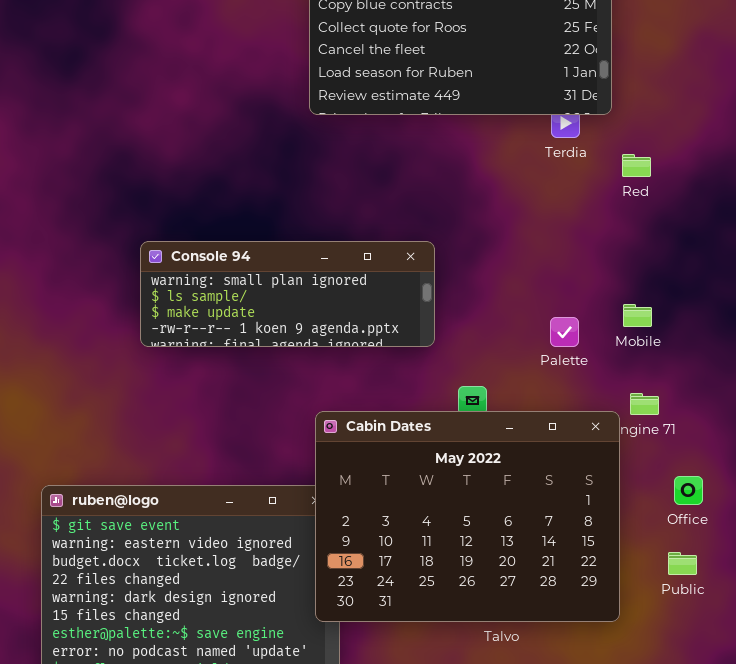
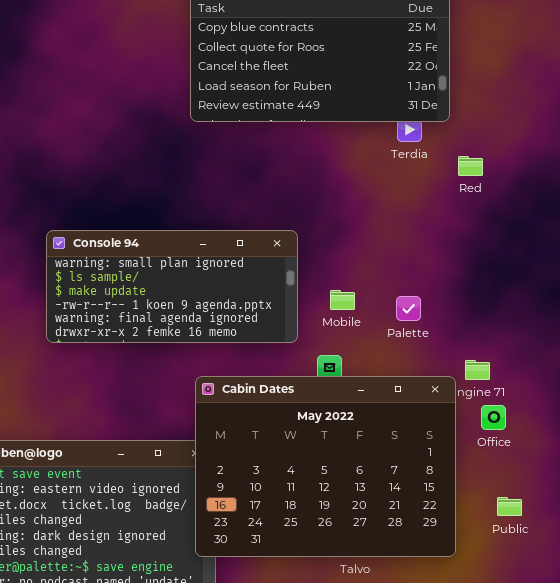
Console 94: [140,241,435,347] -> [46,230,298,343], resized
Mobile: [623,304,652,327] -> [330,290,355,310], moved
Office: [674,476,703,505] -> [481,405,506,430], moved

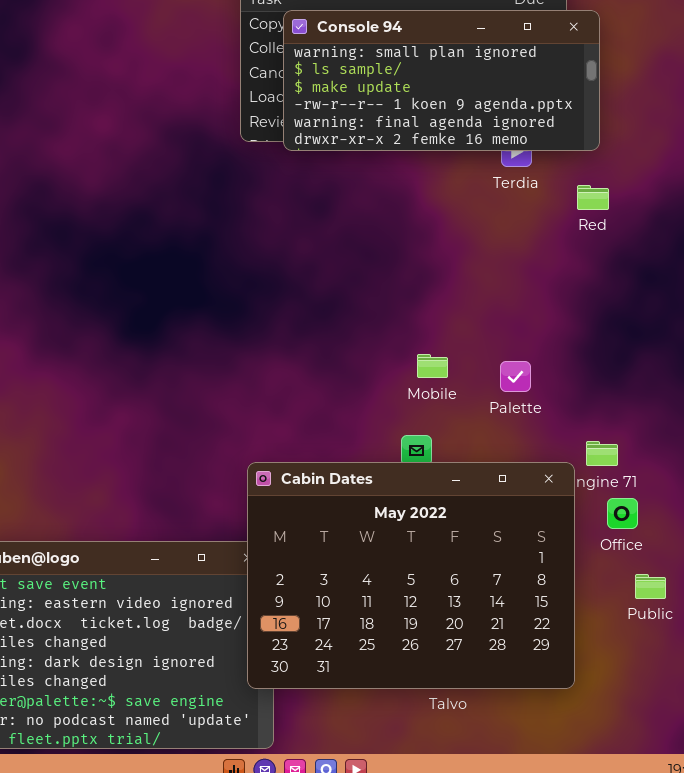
Console 94: [46,230,298,343] -> [283,10,600,151], moved
Public: [497,497,522,516] -> [635,574,666,599], moved

